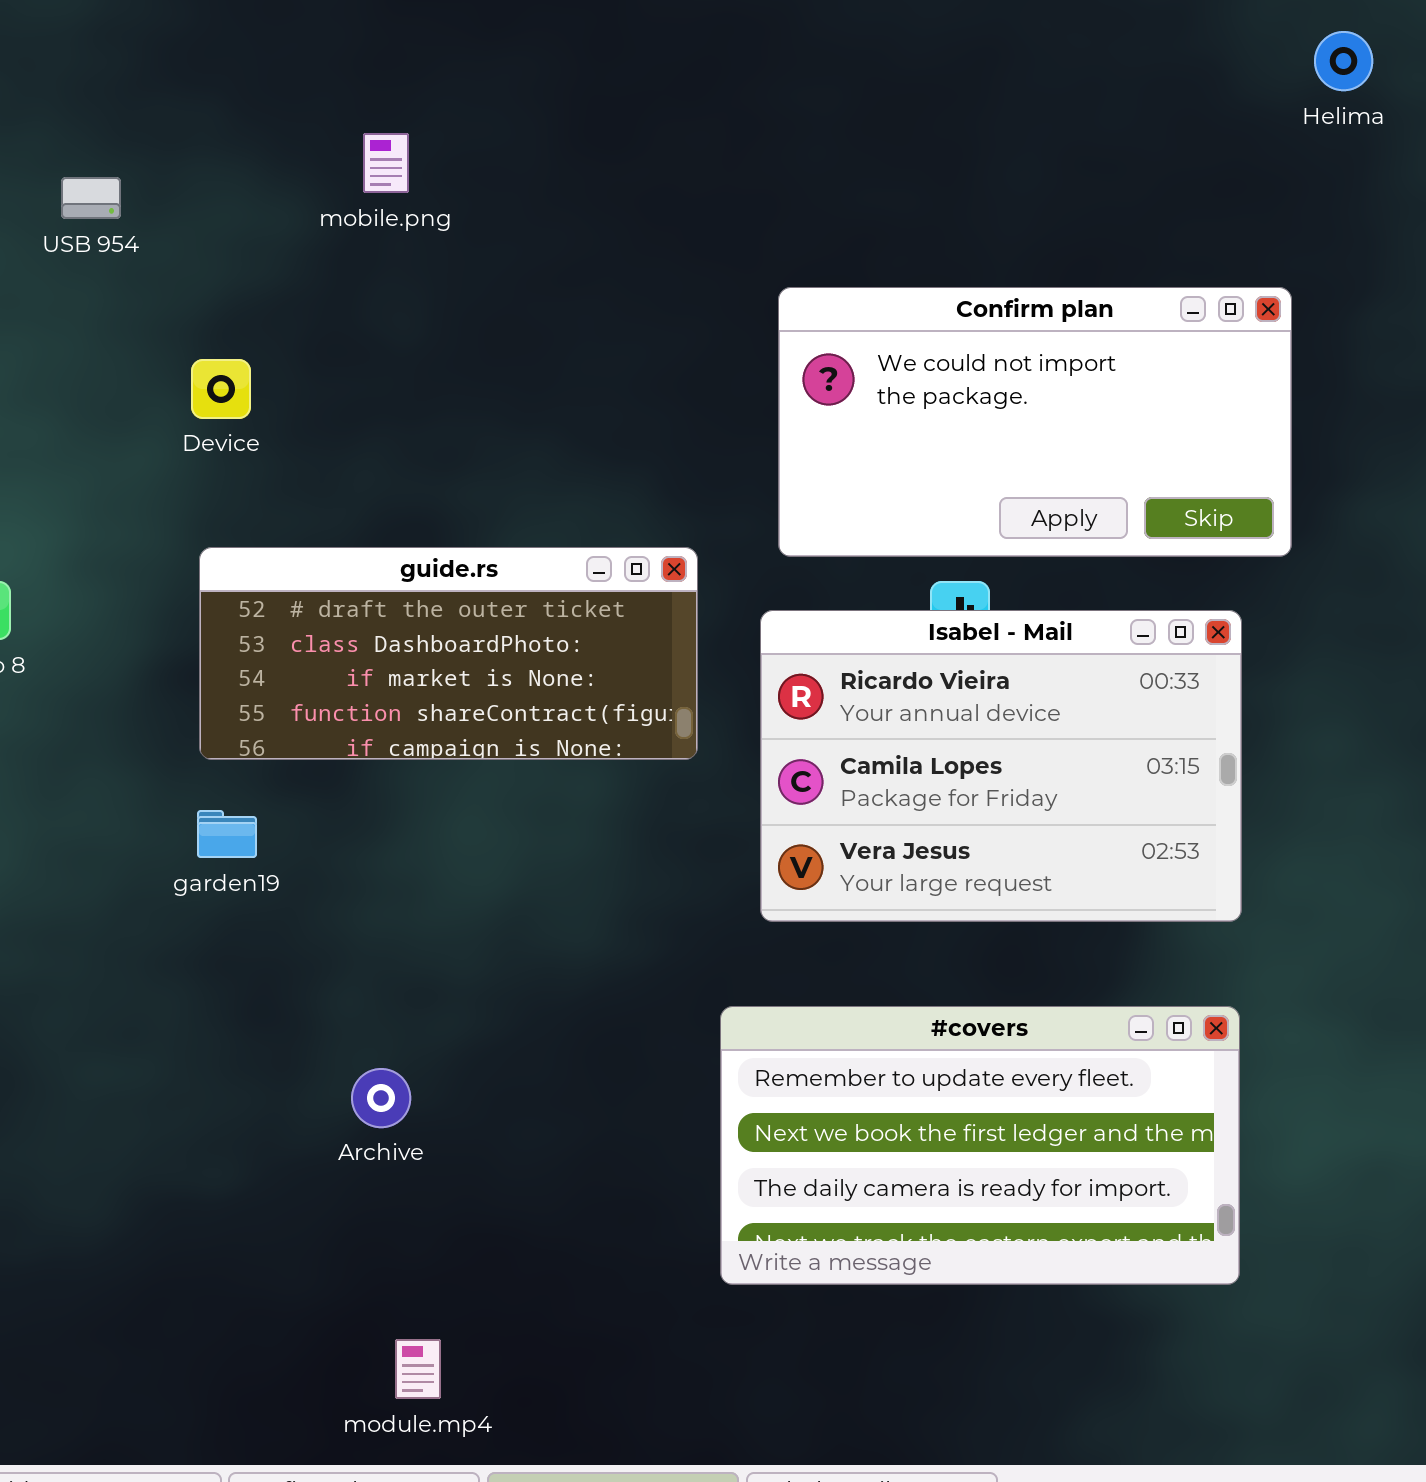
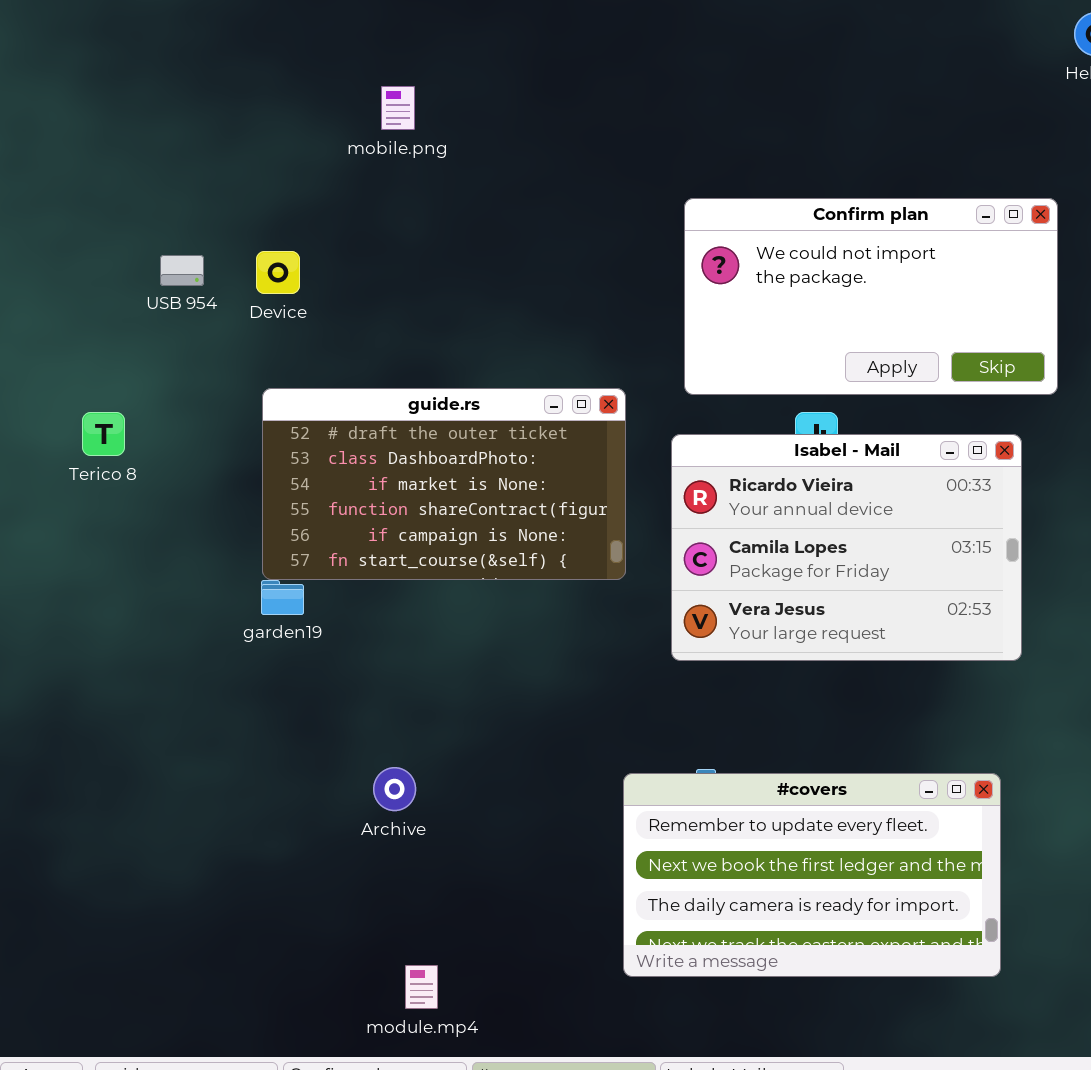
USB 954: [61,177,121,219] -> [160,255,204,286], moved
guide.rs: [199,547,698,760] -> [262,388,626,580], resized
#covers: [720,1006,1240,1285] -> [623,773,1001,977], moved

